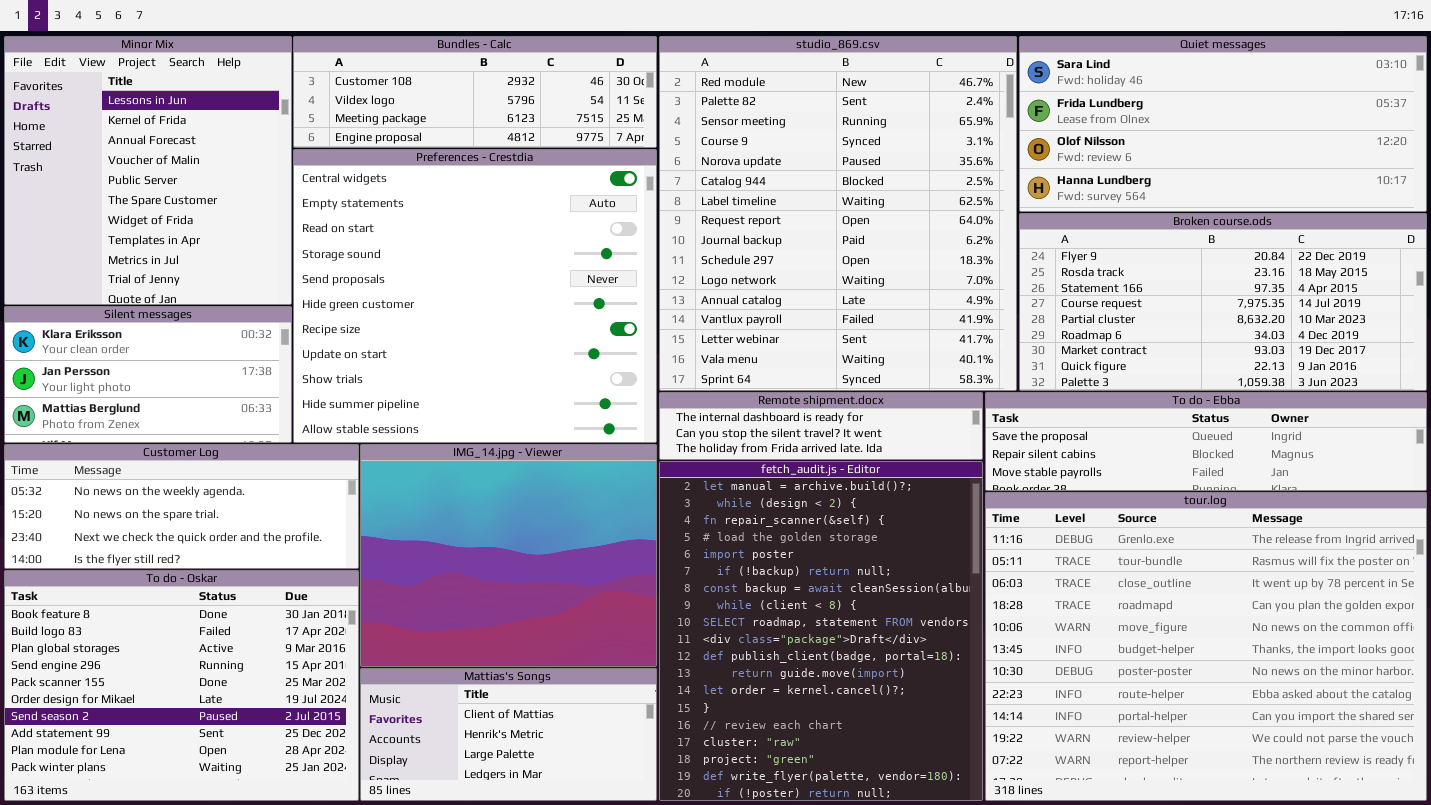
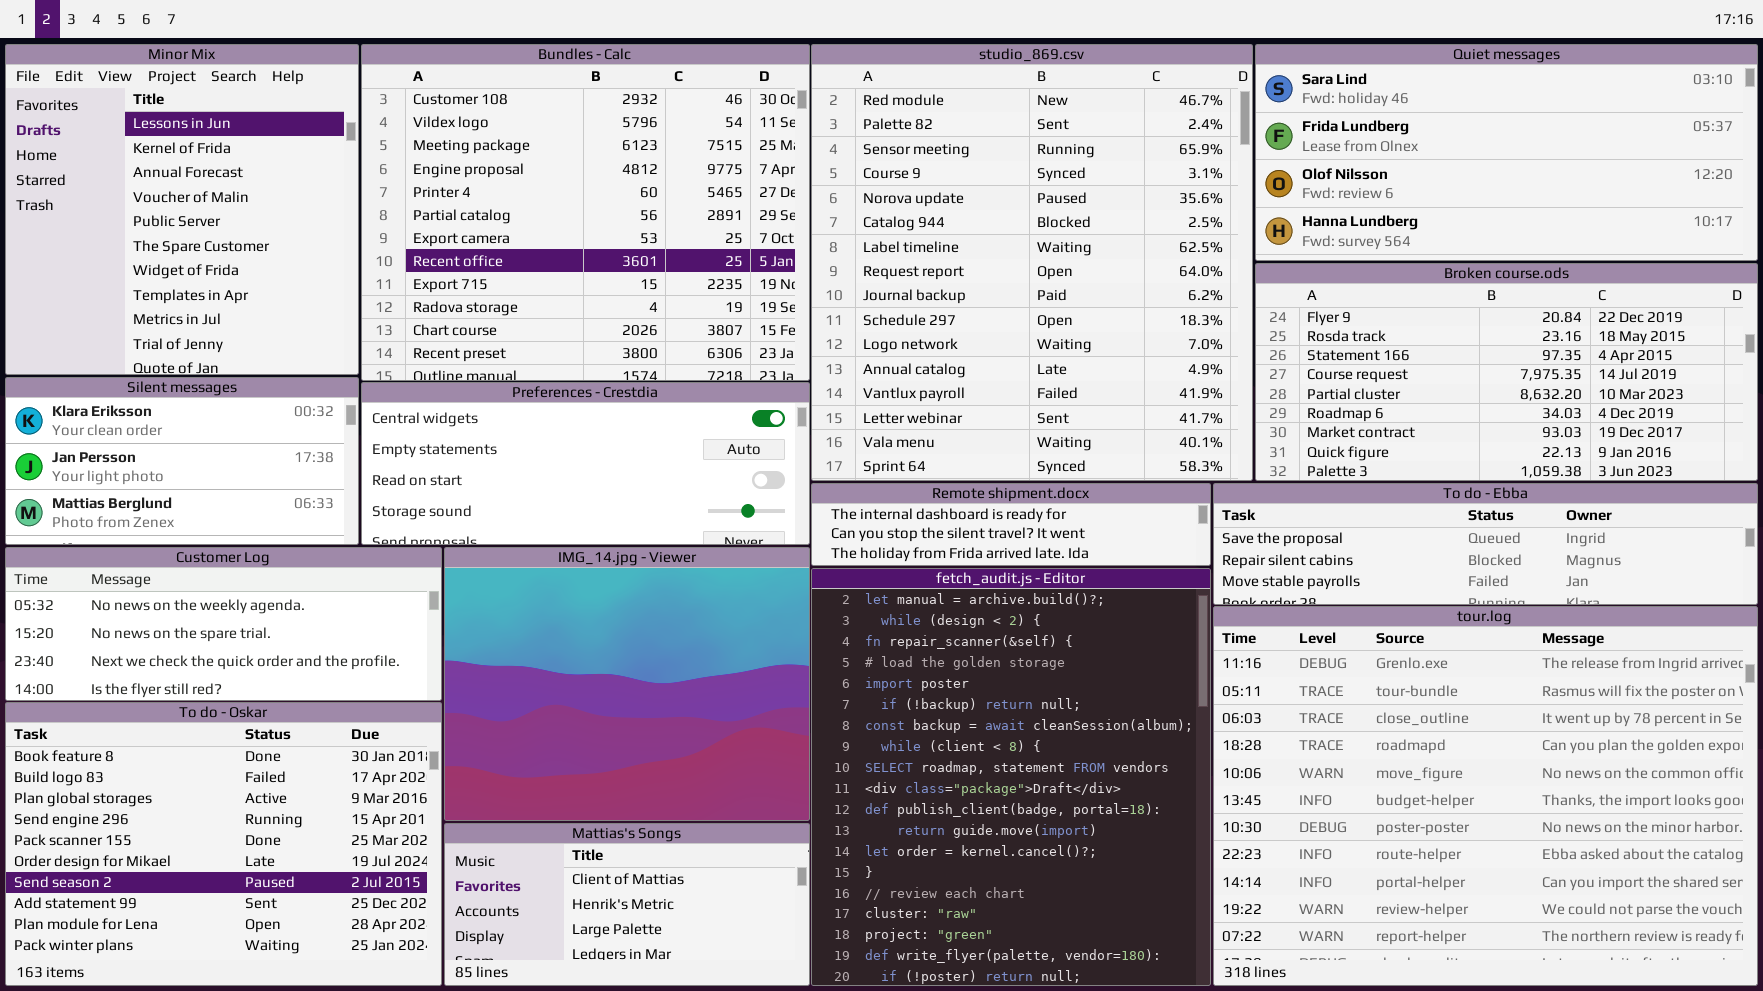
Bundles - Calc: [293,36,657,148] -> [361,44,810,381], resized
Preferences - Crestdia: [293,149,657,443] -> [361,382,810,545], resized

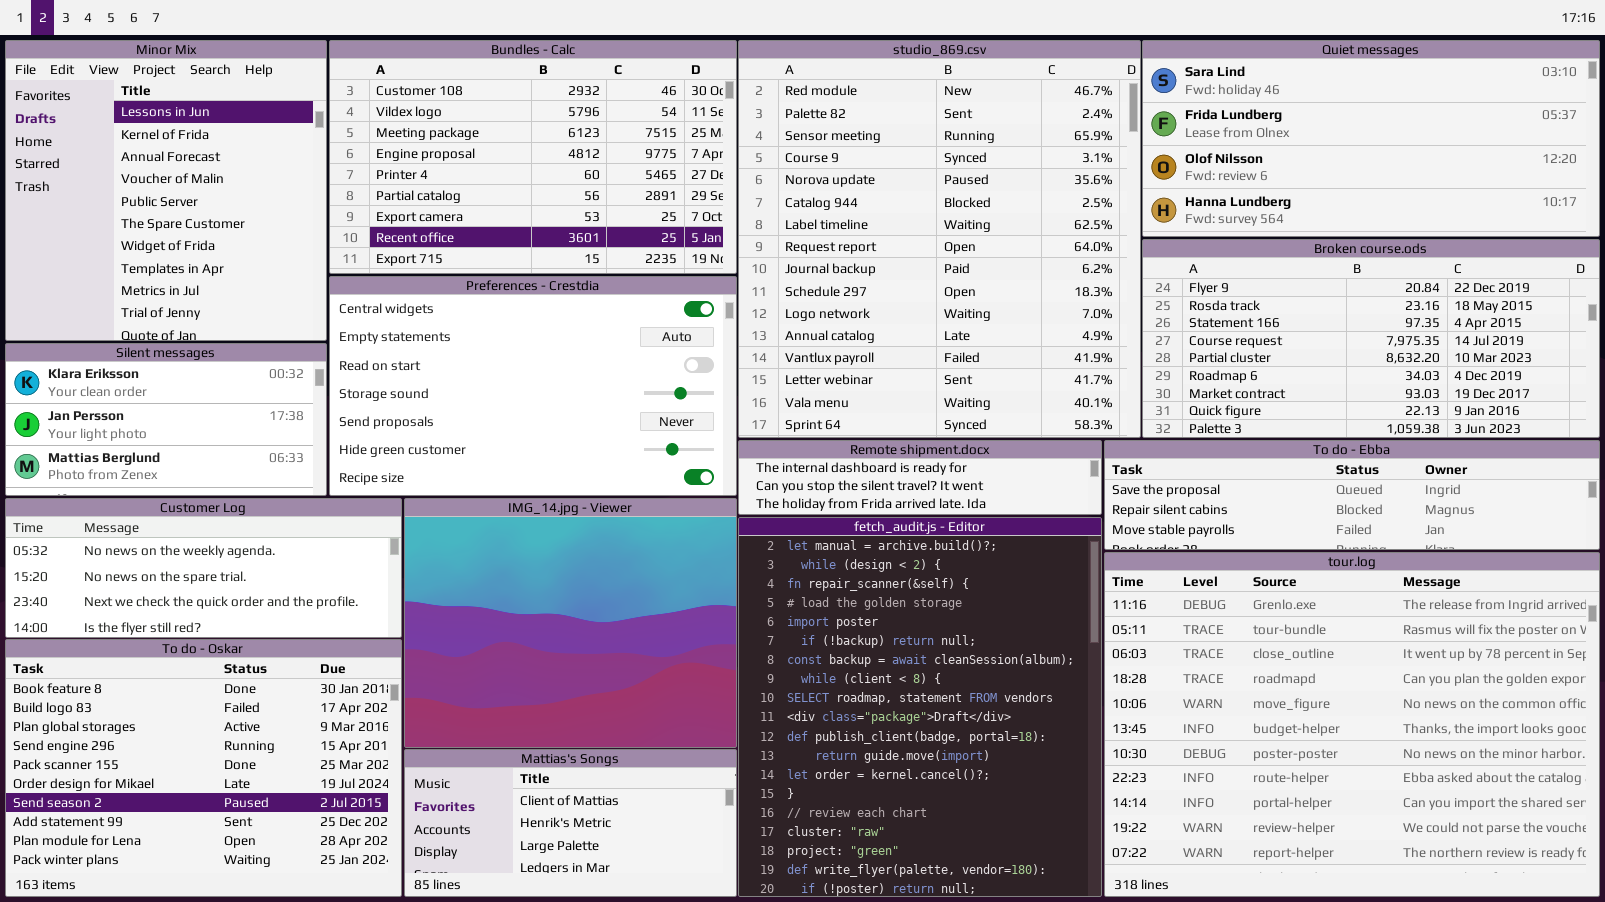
Bundles - Calc: [361,44,810,381] -> [329,40,737,274], resized
Preferences - Crestdia: [361,382,810,545] -> [329,276,737,496], resized

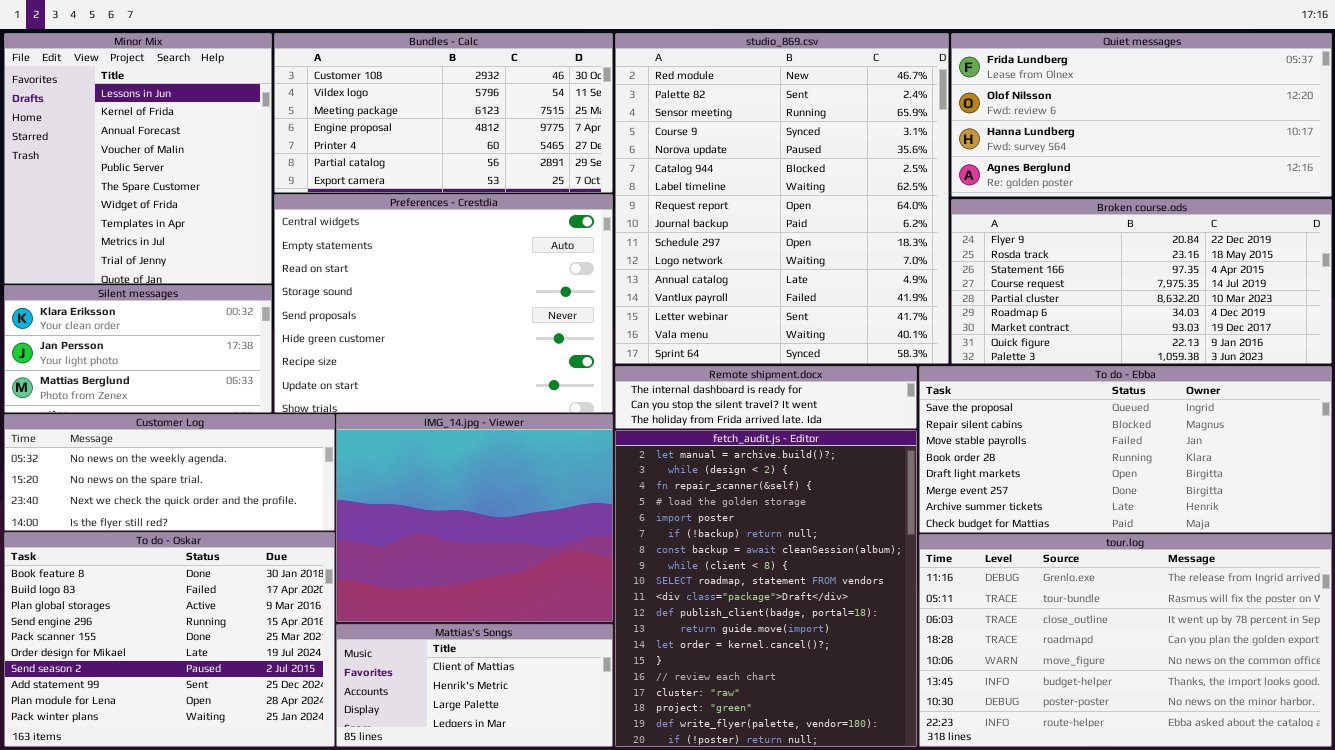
Bundles - Calc: [329,40,737,274] -> [274,33,613,193], resized
Quiet messages: [1142,40,1600,237] -> [951,33,1332,197], scrolled down 1 row
Preferences - Crestdia: [329,276,737,496] -> [274,194,613,413], resized
To do - Ebba: [1104,440,1600,550] -> [919,366,1332,533], resized
tour.log: [1104,552,1600,897] -> [919,534,1332,747], resized

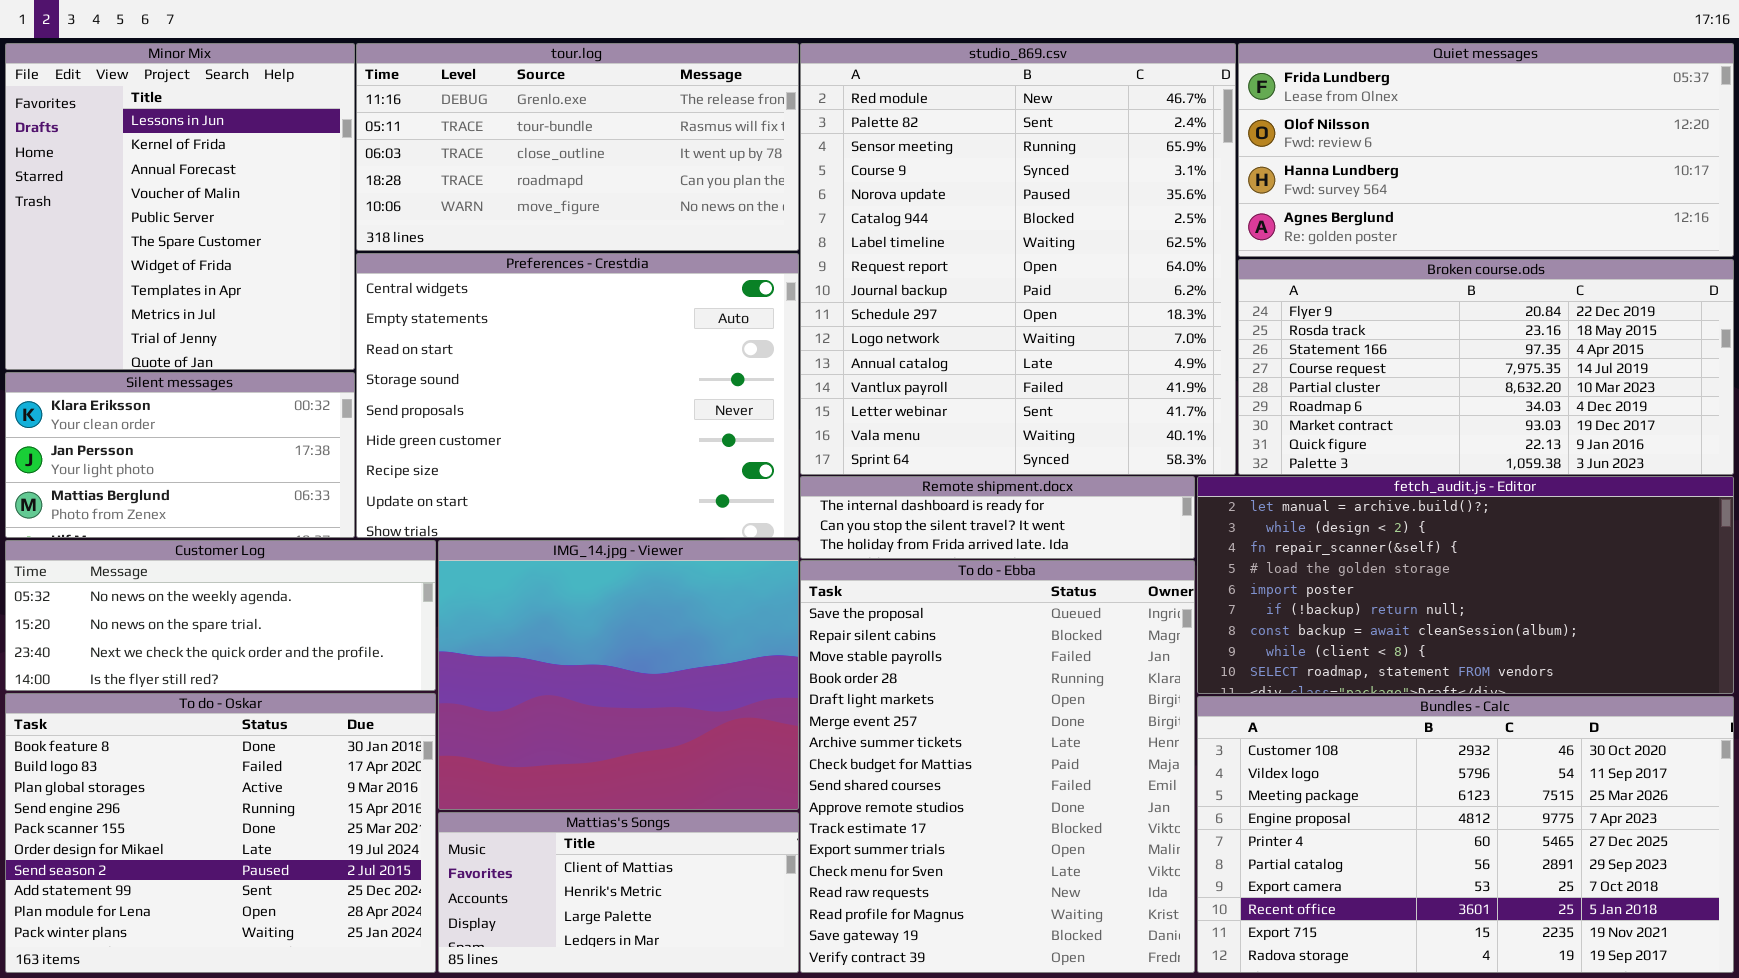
Bundles - Calc: [274,33,613,193] -> [1197,696,1734,973], moved, resized
To do - Ebba: [919,366,1332,533] -> [800,560,1195,973], moved, resized
fetch_audit.js - Editor: [615,430,917,747] -> [1197,476,1734,694], moved, resized
tour.log: [919,534,1332,747] -> [356,43,799,251], moved, resized

